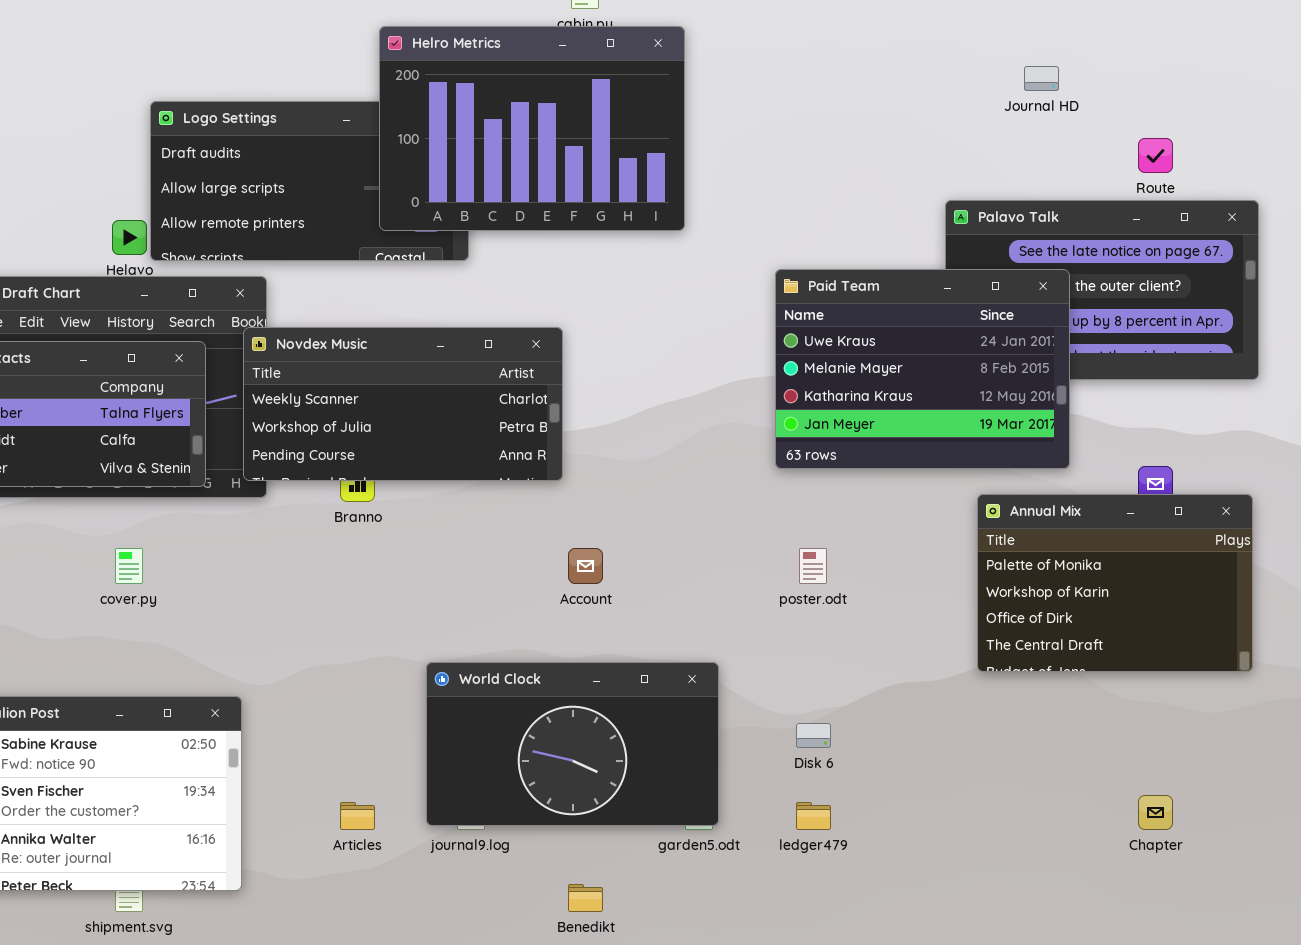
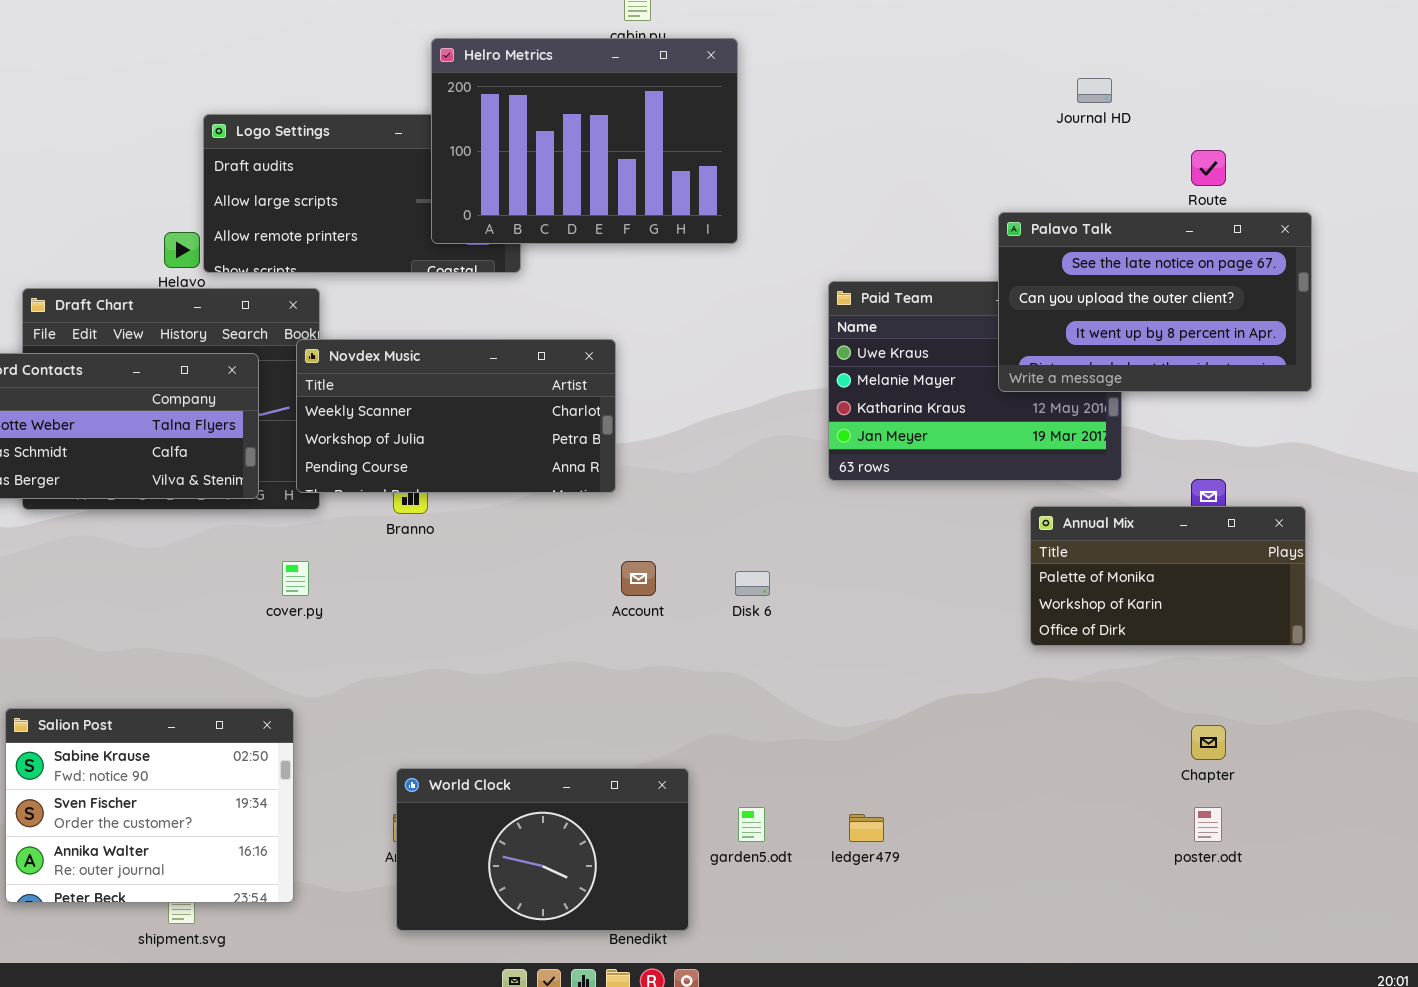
Palavo Talk: [945,200,1259,380] -> [998,212,1312,392], raised
Annual Mix: [977,494,1253,672] -> [1030,506,1306,646], resized
cover.py: [115,548,143,584] -> [282,561,309,596], moved
poster.odt: [799,548,827,584] -> [1194,807,1222,842], moved
World Clock: [426,662,719,826] -> [396,768,689,931], moved
Disk 6: [796,723,831,748] -> [735,571,770,596], moved
Chapter: [1138,795,1173,830] -> [1191,725,1226,760], moved

